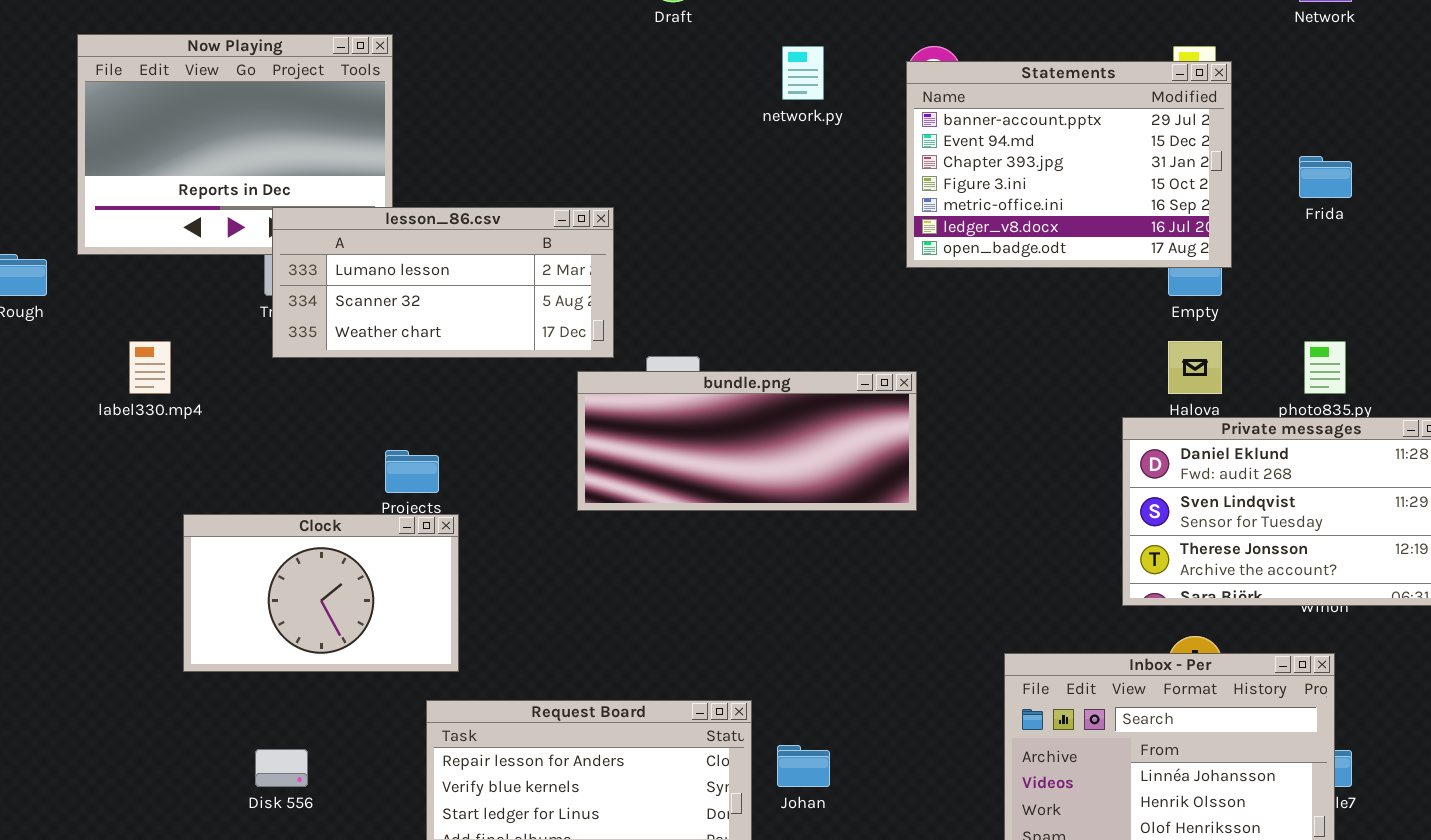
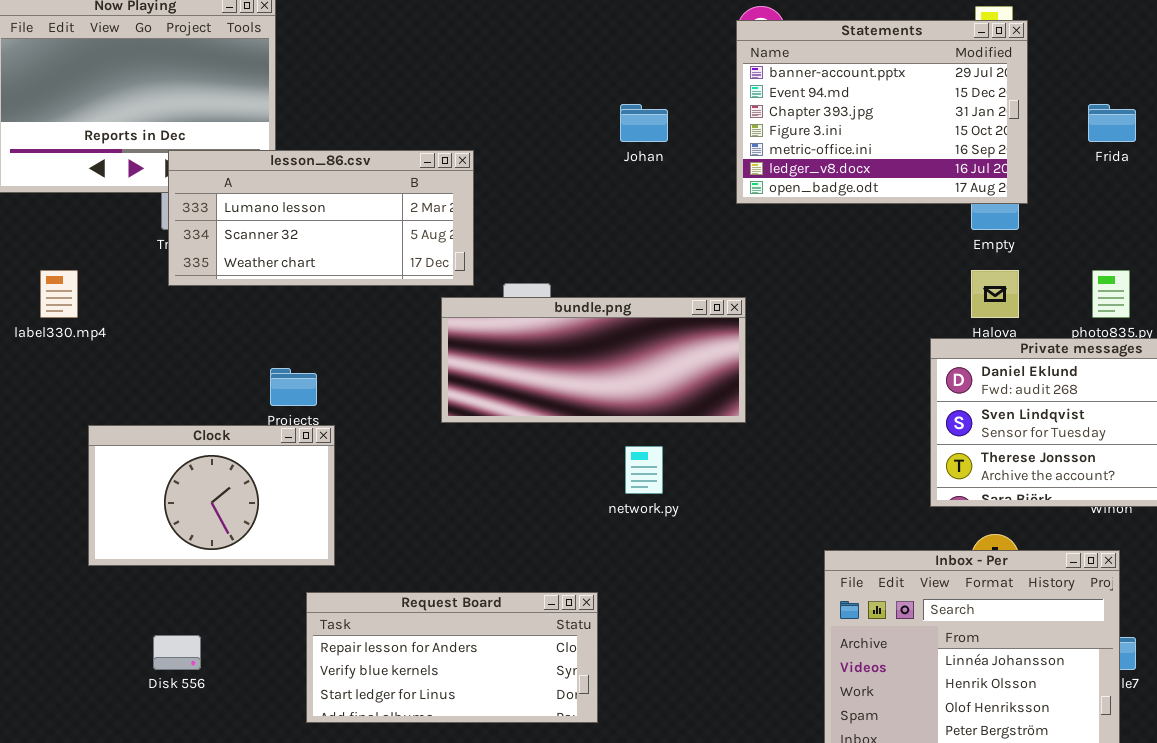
network.py: [782,46,824,100] -> [625,446,663,494], moved
Johan: [777,745,830,787] -> [620,104,668,142], moved

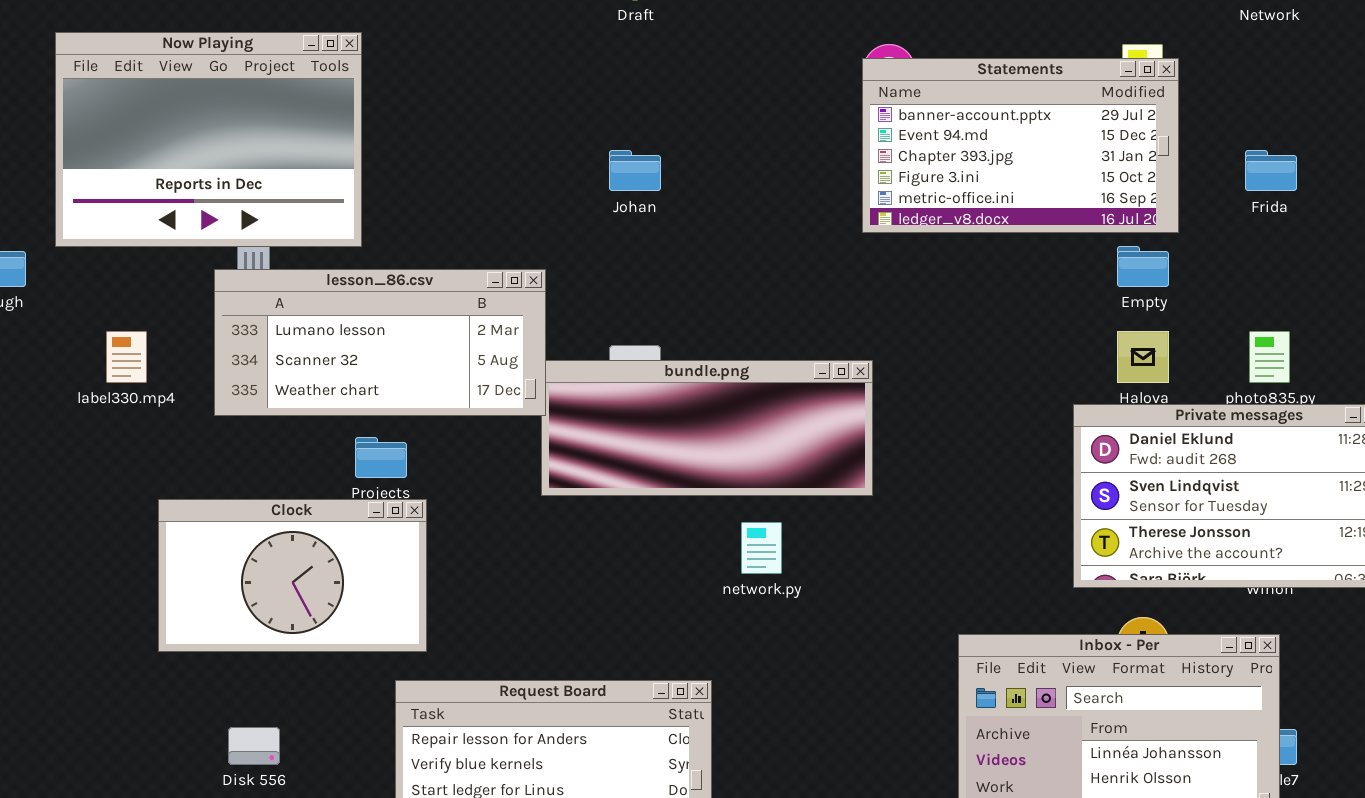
Statements: [736,20,1028,204] -> [862,58,1179,233], resized
Johan: [620,104,668,142] -> [609,150,661,191], moved
lesson_86.csv: [168,150,474,286] -> [214,269,546,416], moved

